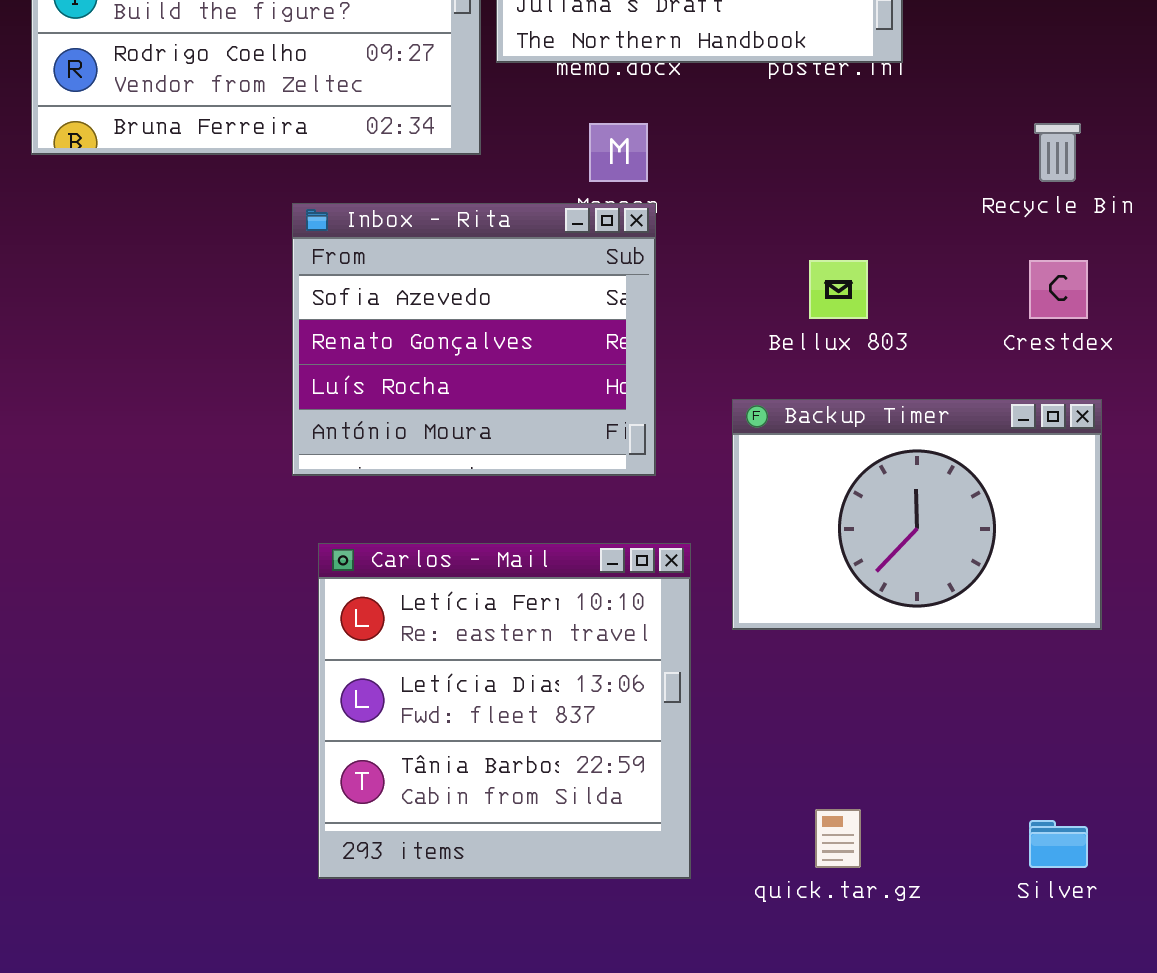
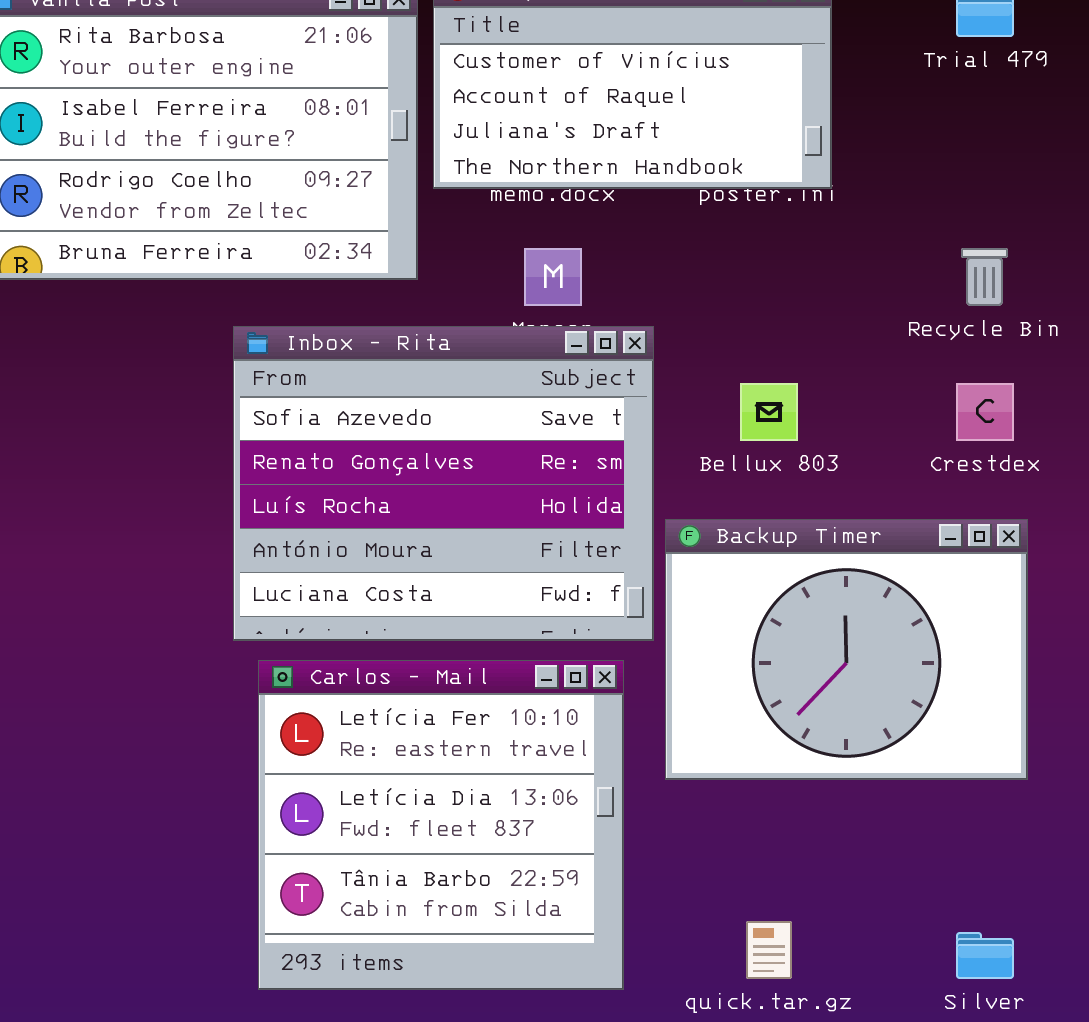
Inbox - Rita: [292,203,656,476] -> [233,326,654,641], resized
Backup Timer: [732,399,1102,630] -> [665,519,1028,780], resized

